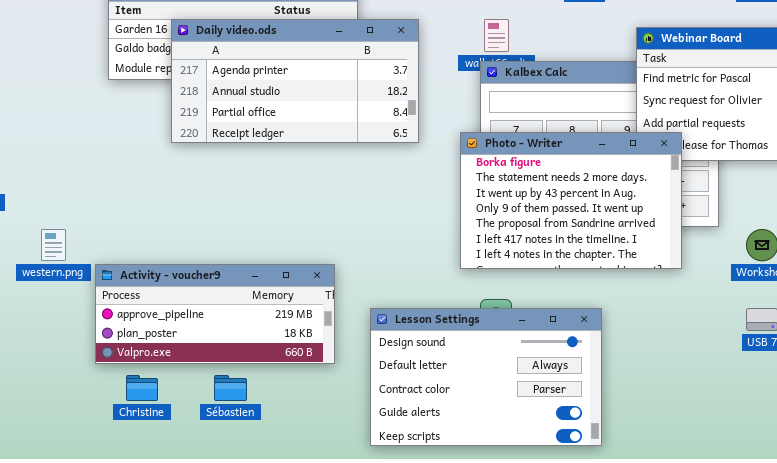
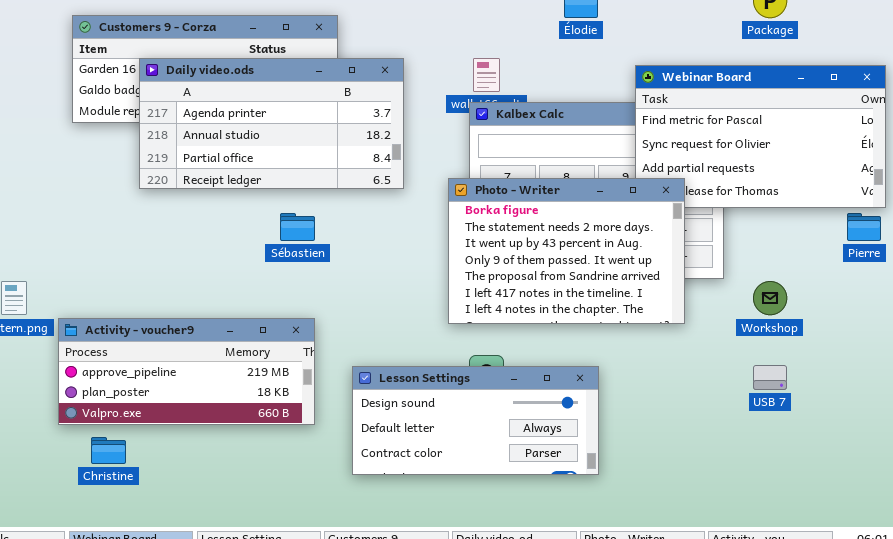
Lesson Settings: [370,308,602,446] -> [352,366,599,475], resized
Sébastien: [214,375,247,401] -> [280,213,315,241], moved

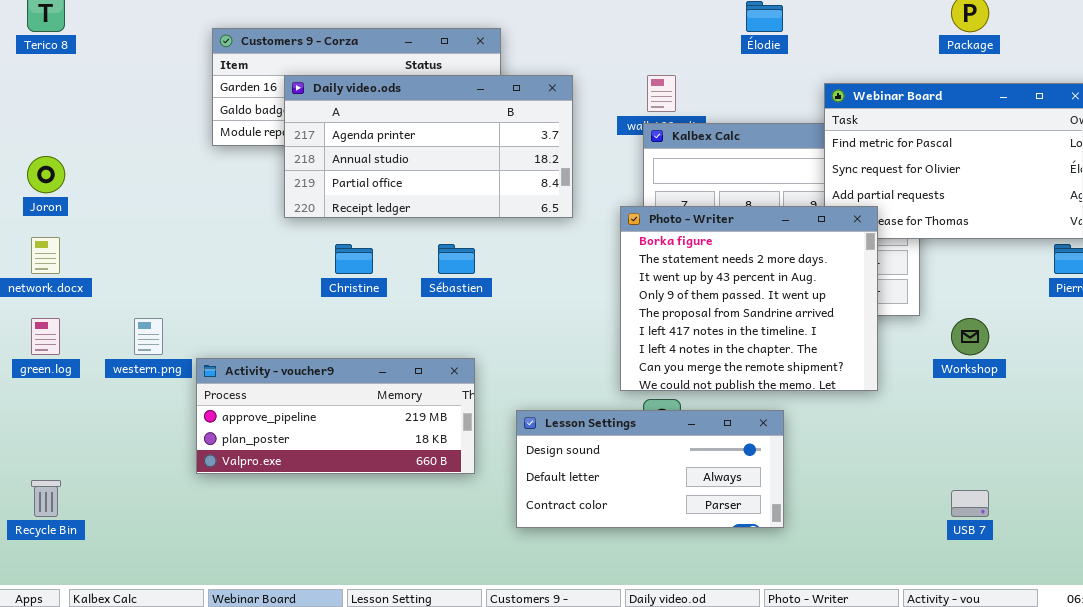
Photo - Writer: [448,178,685,324] -> [620,206,878,391], resized
USB 7: [753,365,787,390] -> [951,490,989,517], moved
Christine: [91,437,126,464] -> [335,244,373,274], moved

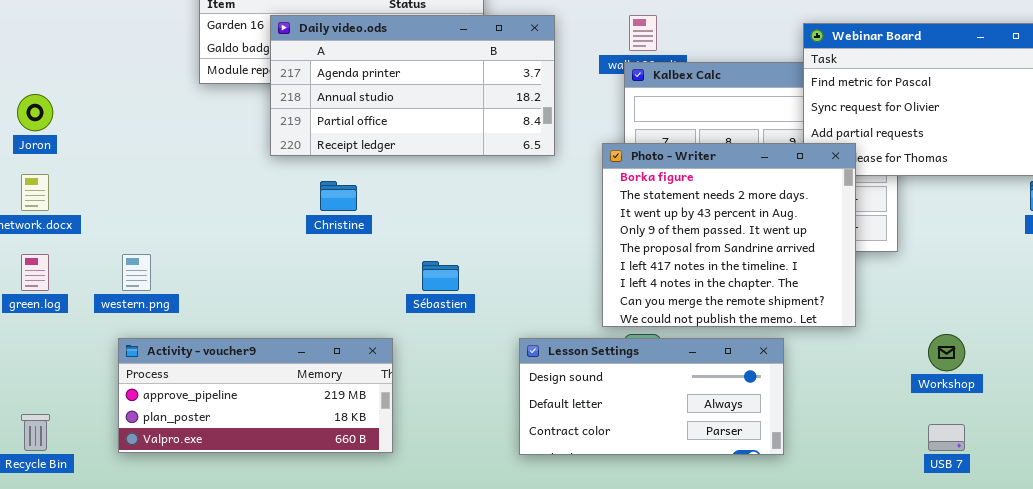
Sébastien: [438,244,475,274] -> [422,261,459,291], moved
Workshop: [951,318,989,355] -> [928,334,965,371], moved
Activity - voucher9: [196,358,475,474] -> [118,338,393,453], moved
Lesson Settings: [516,410,784,528] -> [519,338,784,455], moved

